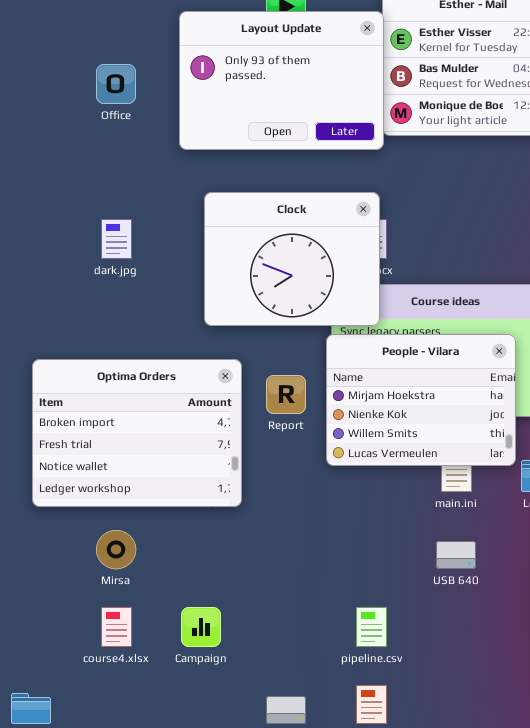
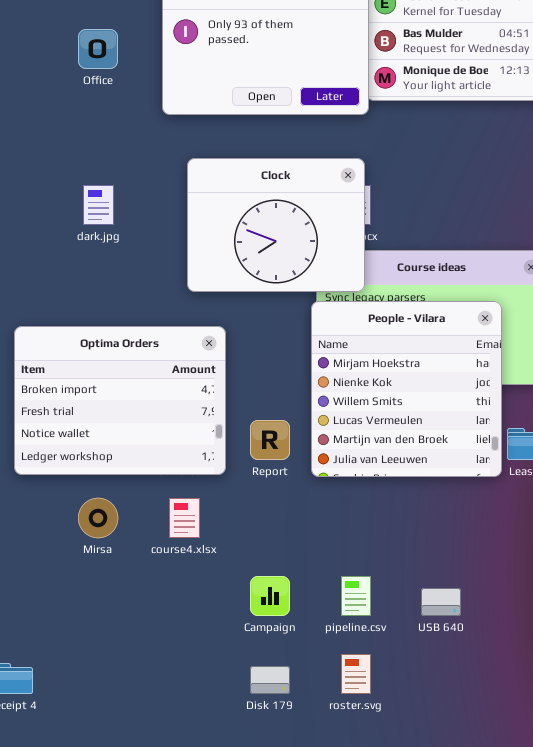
People - Vilara: [326,334,516,466] -> [311,301,502,477], resized
Report: [266,375,306,414] -> [250,420,290,460], moved
USB 640: [436,541,476,569] -> [421,588,461,616], moved
course4.xlsx: [101,607,132,647] -> [169,498,200,538], moved
Campaign: [181,607,221,647] -> [250,576,290,616], moved

